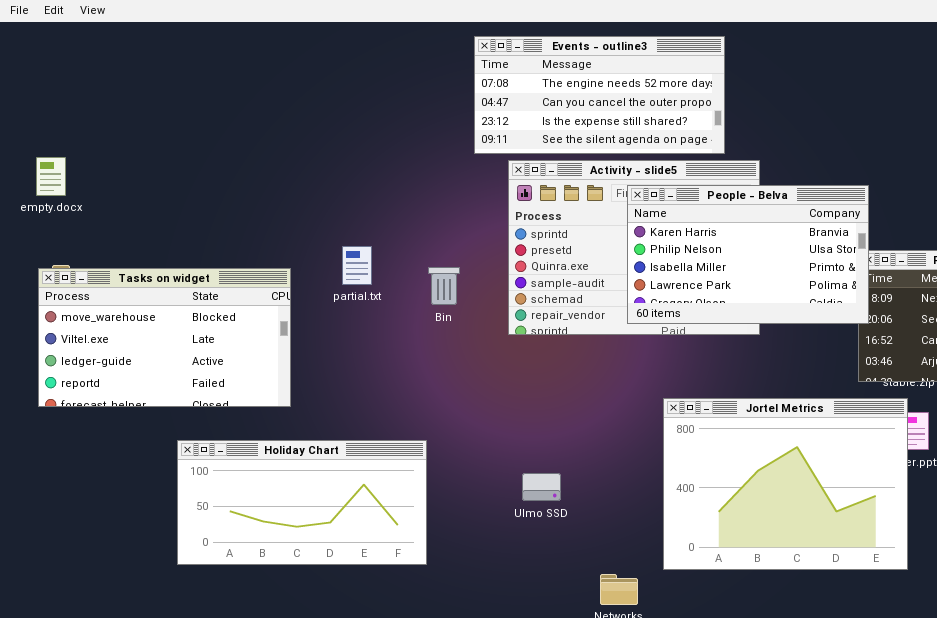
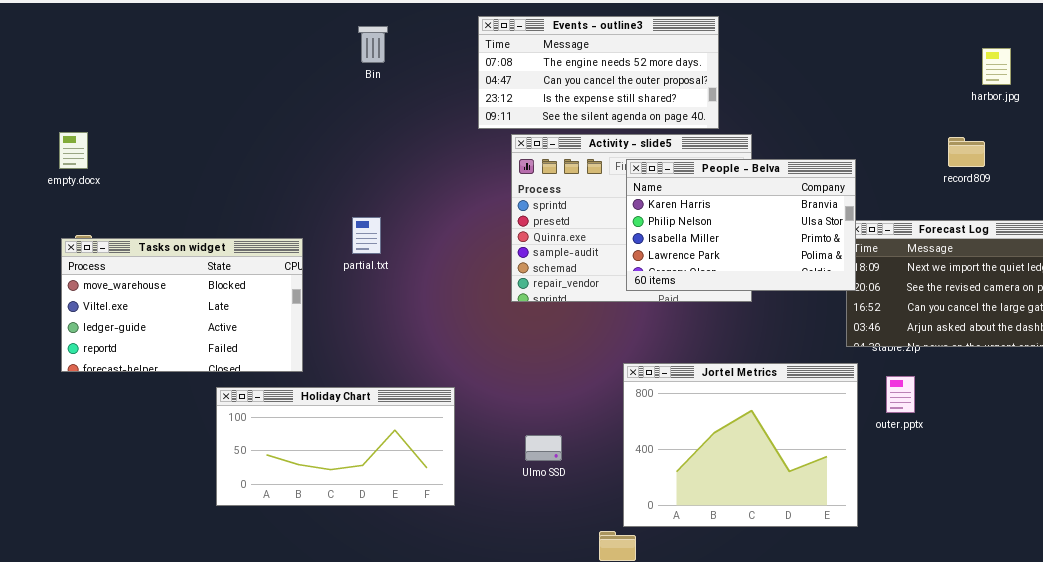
Bin: [428,267,460,305] -> [358,26,388,63], moved
Jortel Metrics: [663,398,908,570] -> [623,363,858,527], moved
Holiday Chart: [177,440,427,565] -> [216,387,455,506], moved

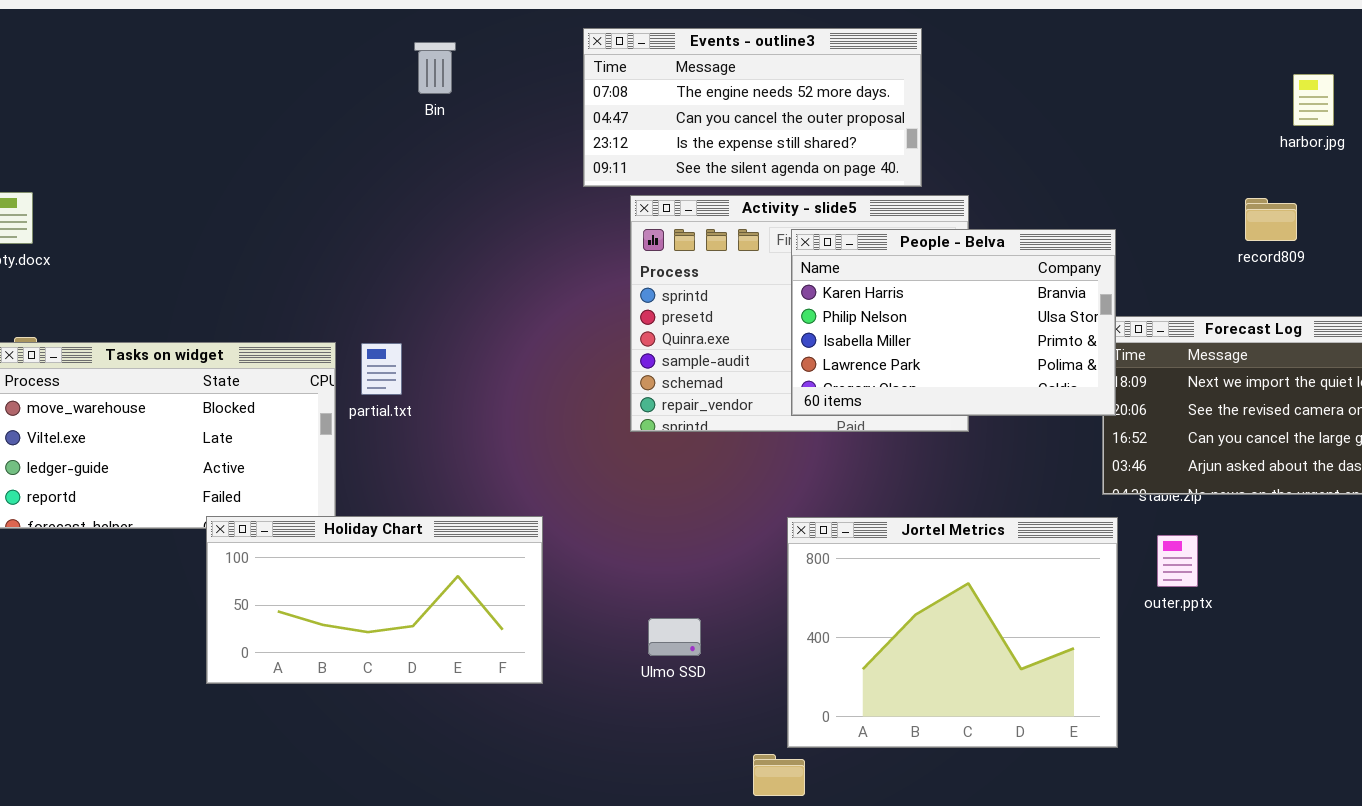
partial.txt: [352,217,381,254] -> [361,343,402,395], moved
Holiday Chart: [216,387,455,506] -> [206,516,543,684], moved

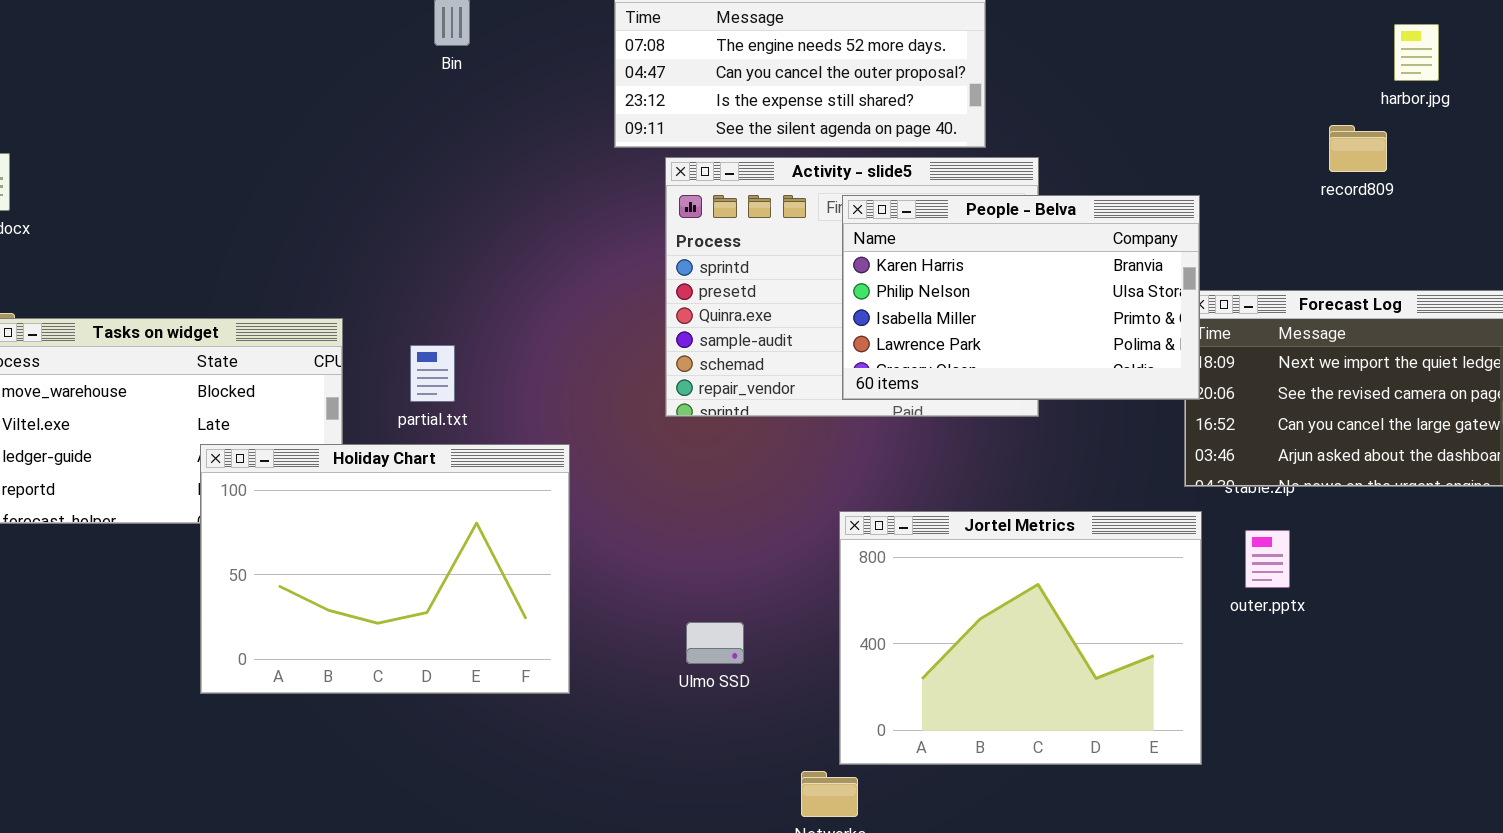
record809: [1245,198,1297,241] -> [1329,125,1387,172], moved
partial.txt: [361,343,402,395] -> [410,345,455,402], moved
Holiday Chart: [206,516,543,684] -> [200,444,570,694], resized

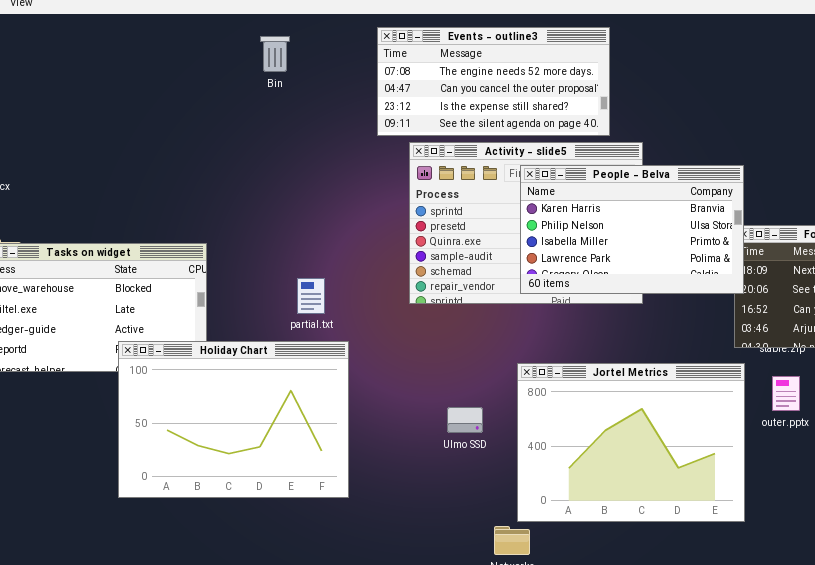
partial.txt: [410,345,455,402] -> [297,278,325,314], moved
Holiday Chart: [200,444,570,694] -> [118,341,349,498], moved
Ulmo SSD: [686,622,744,664] -> [447,407,483,433], moved

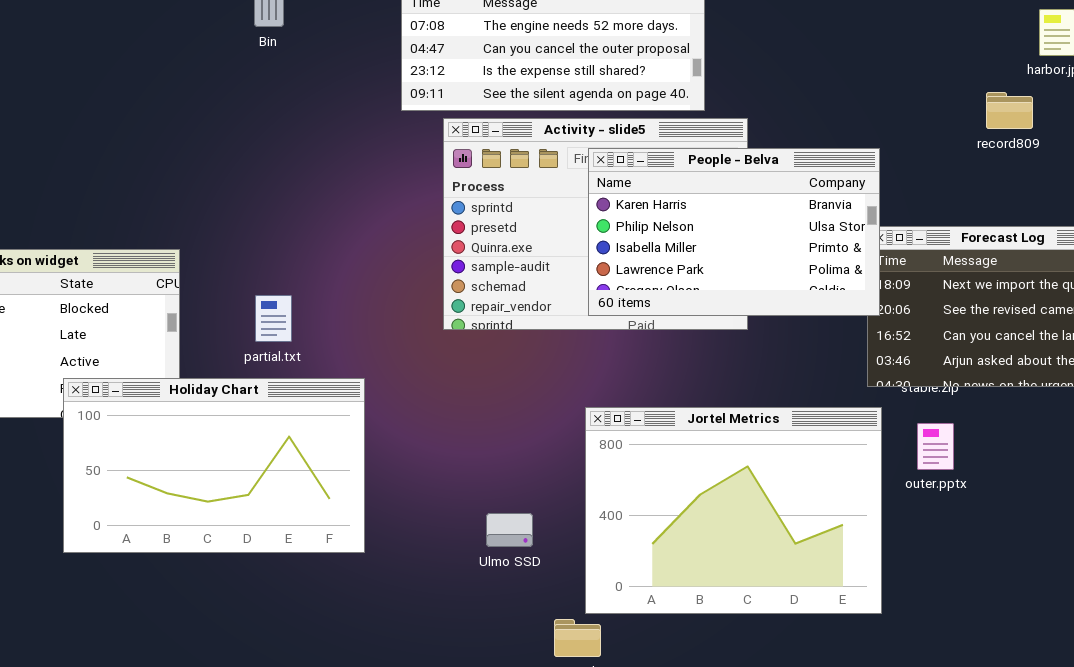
partial.txt: [297,278,325,314] -> [255,295,292,342], moved
Holiday Chart: [118,341,349,498] -> [63,378,365,553], resized
Ulmo SSD: [447,407,483,433] -> [486,513,533,547], moved

